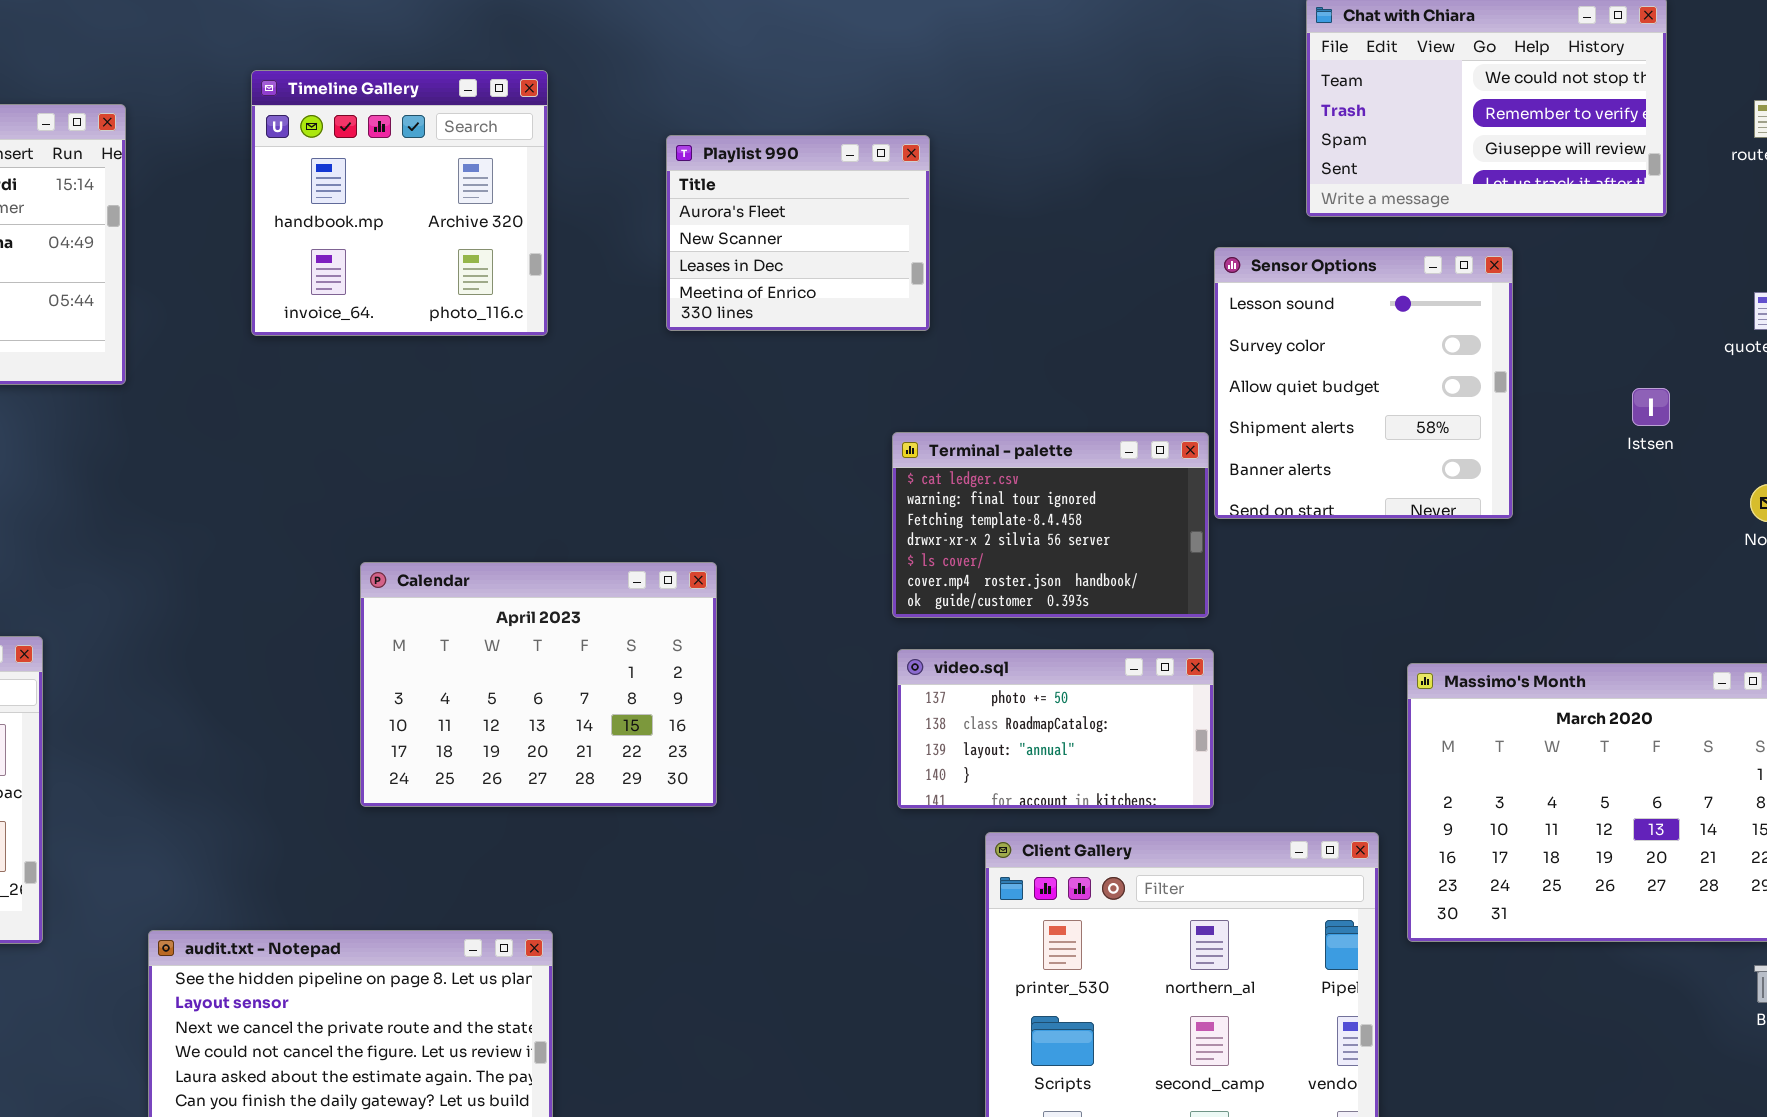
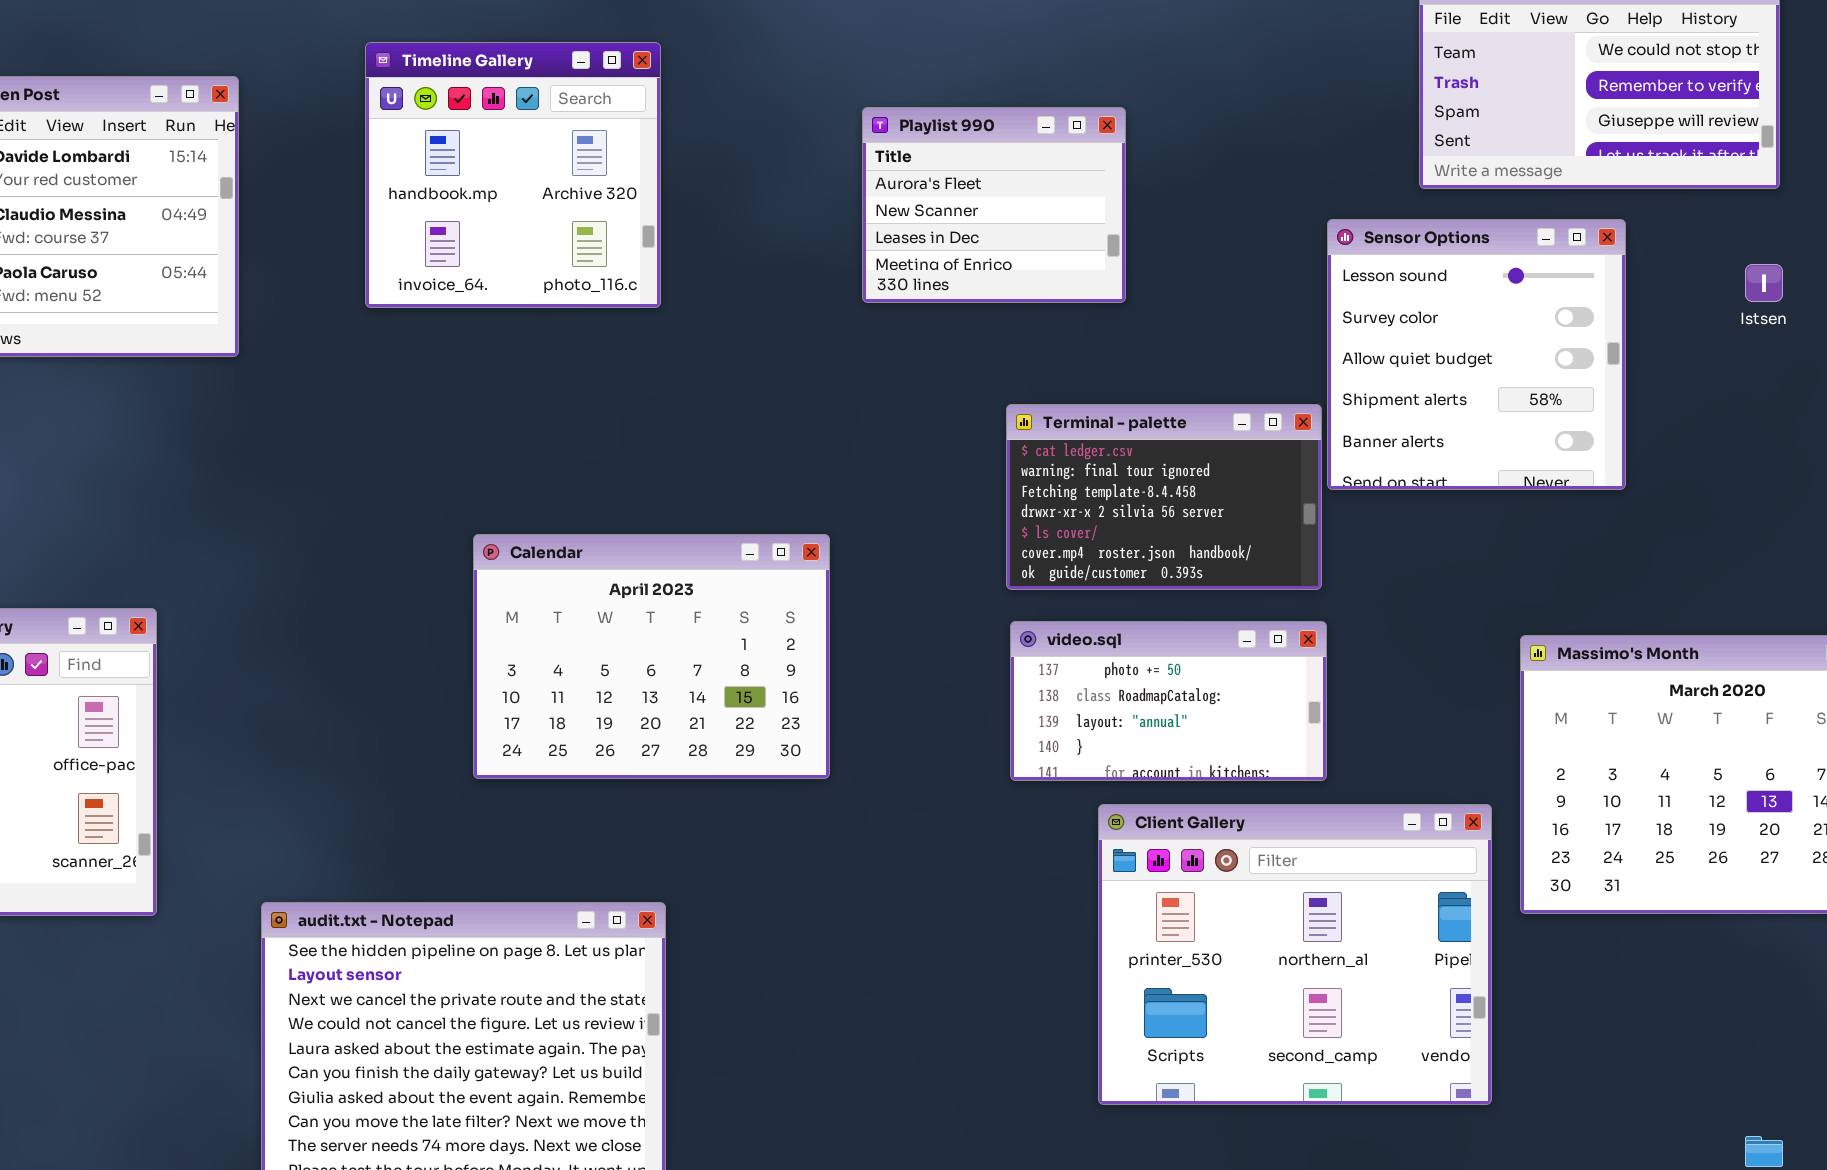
Playlist 990: [666,135,930,331] -> [862,107,1126,303], moved
Istsen: [1632,388,1670,426] -> [1745,264,1783,302], moved

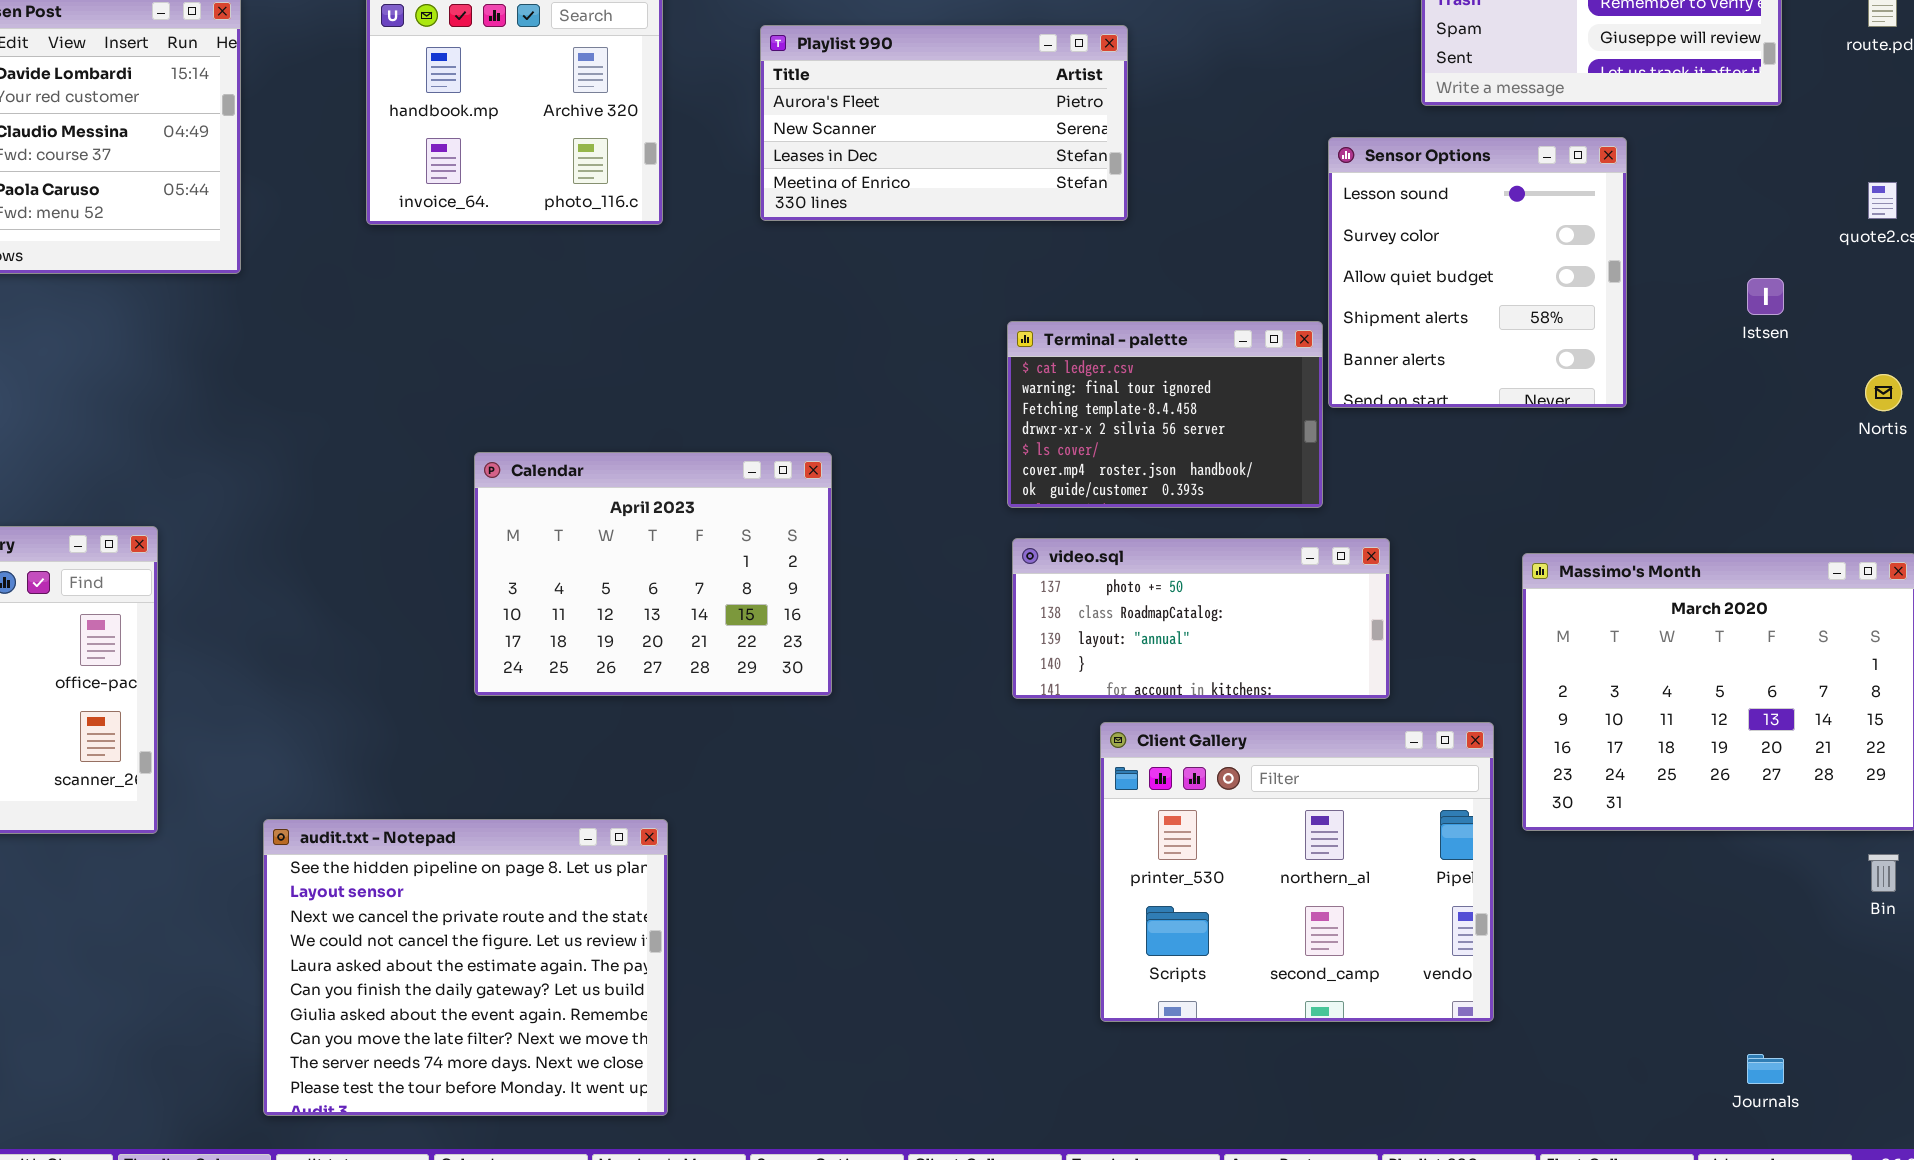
Playlist 990: [862,107,1126,303] -> [760,25,1128,221], resized
Istsen: [1745,264,1783,302] -> [1747,278,1784,315], moved
video.sql: [1010,621,1327,781] -> [1012,538,1390,699], resized

